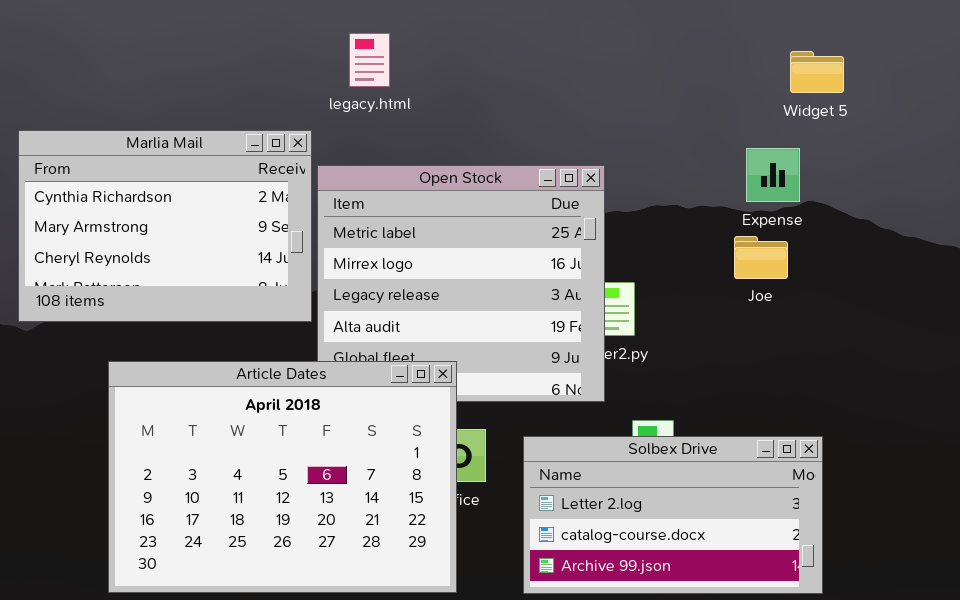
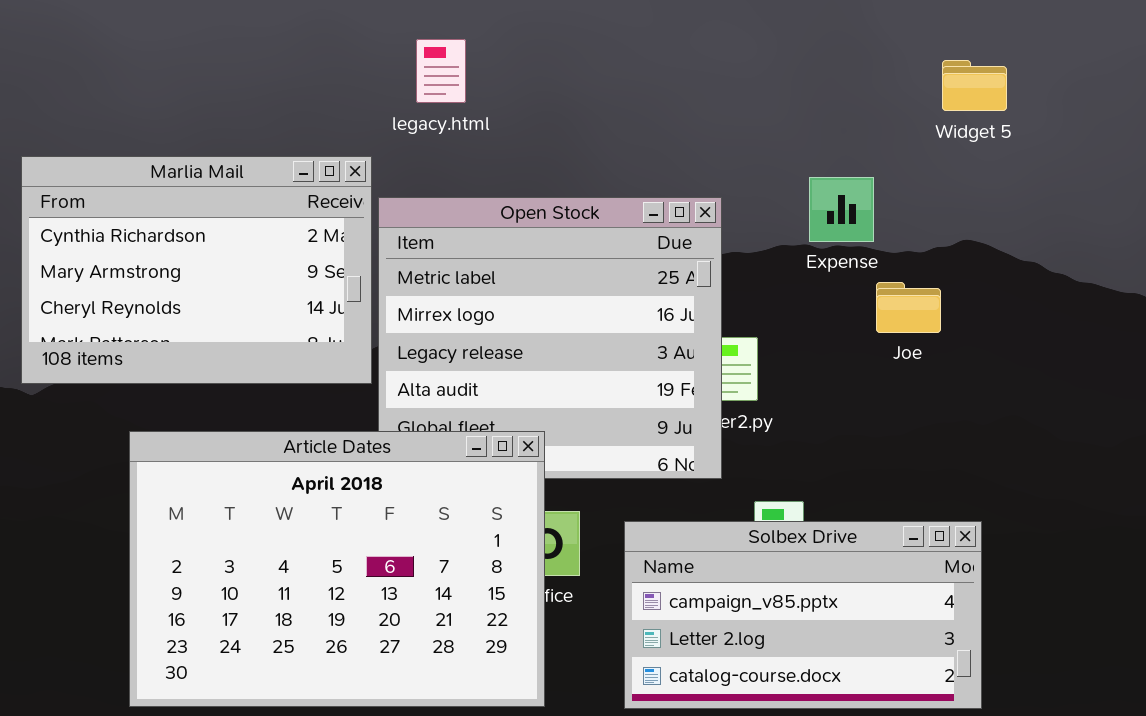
Expense: [746,148,800,202] -> [809,177,874,242], moved
Solbex Drive: [523,436,823,594] -> [624,521,982,709], scrolled up 1 row

